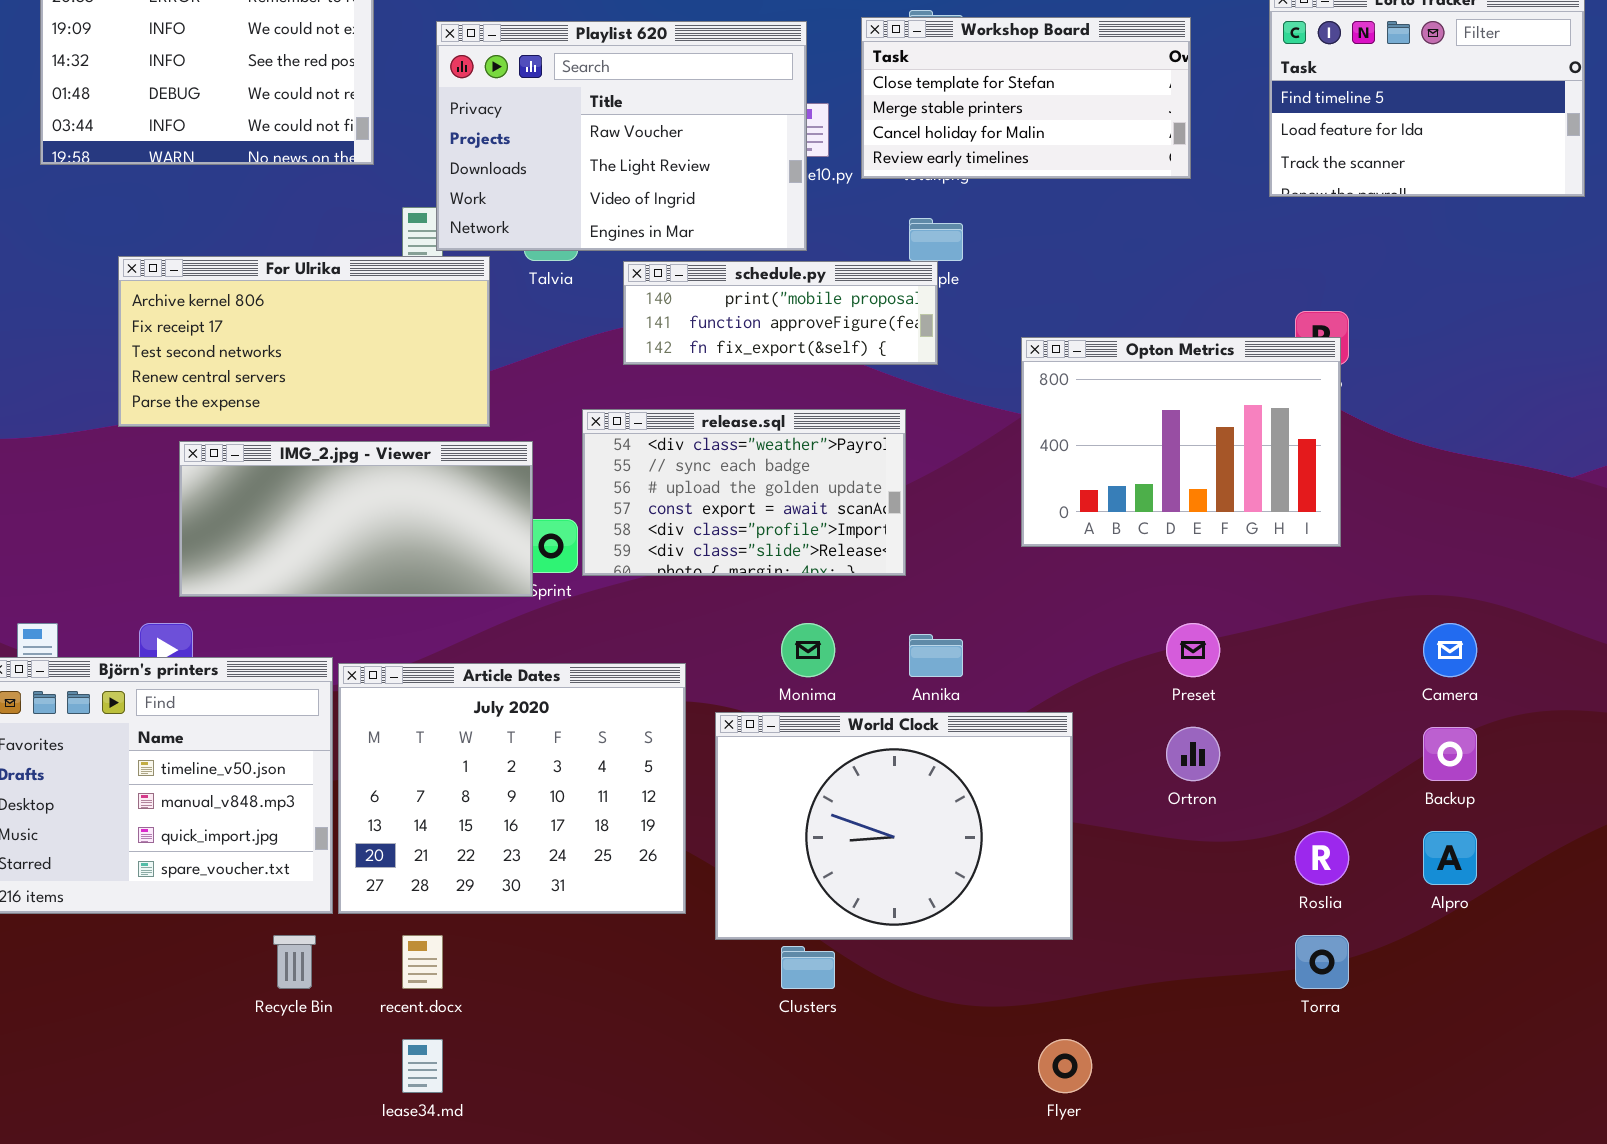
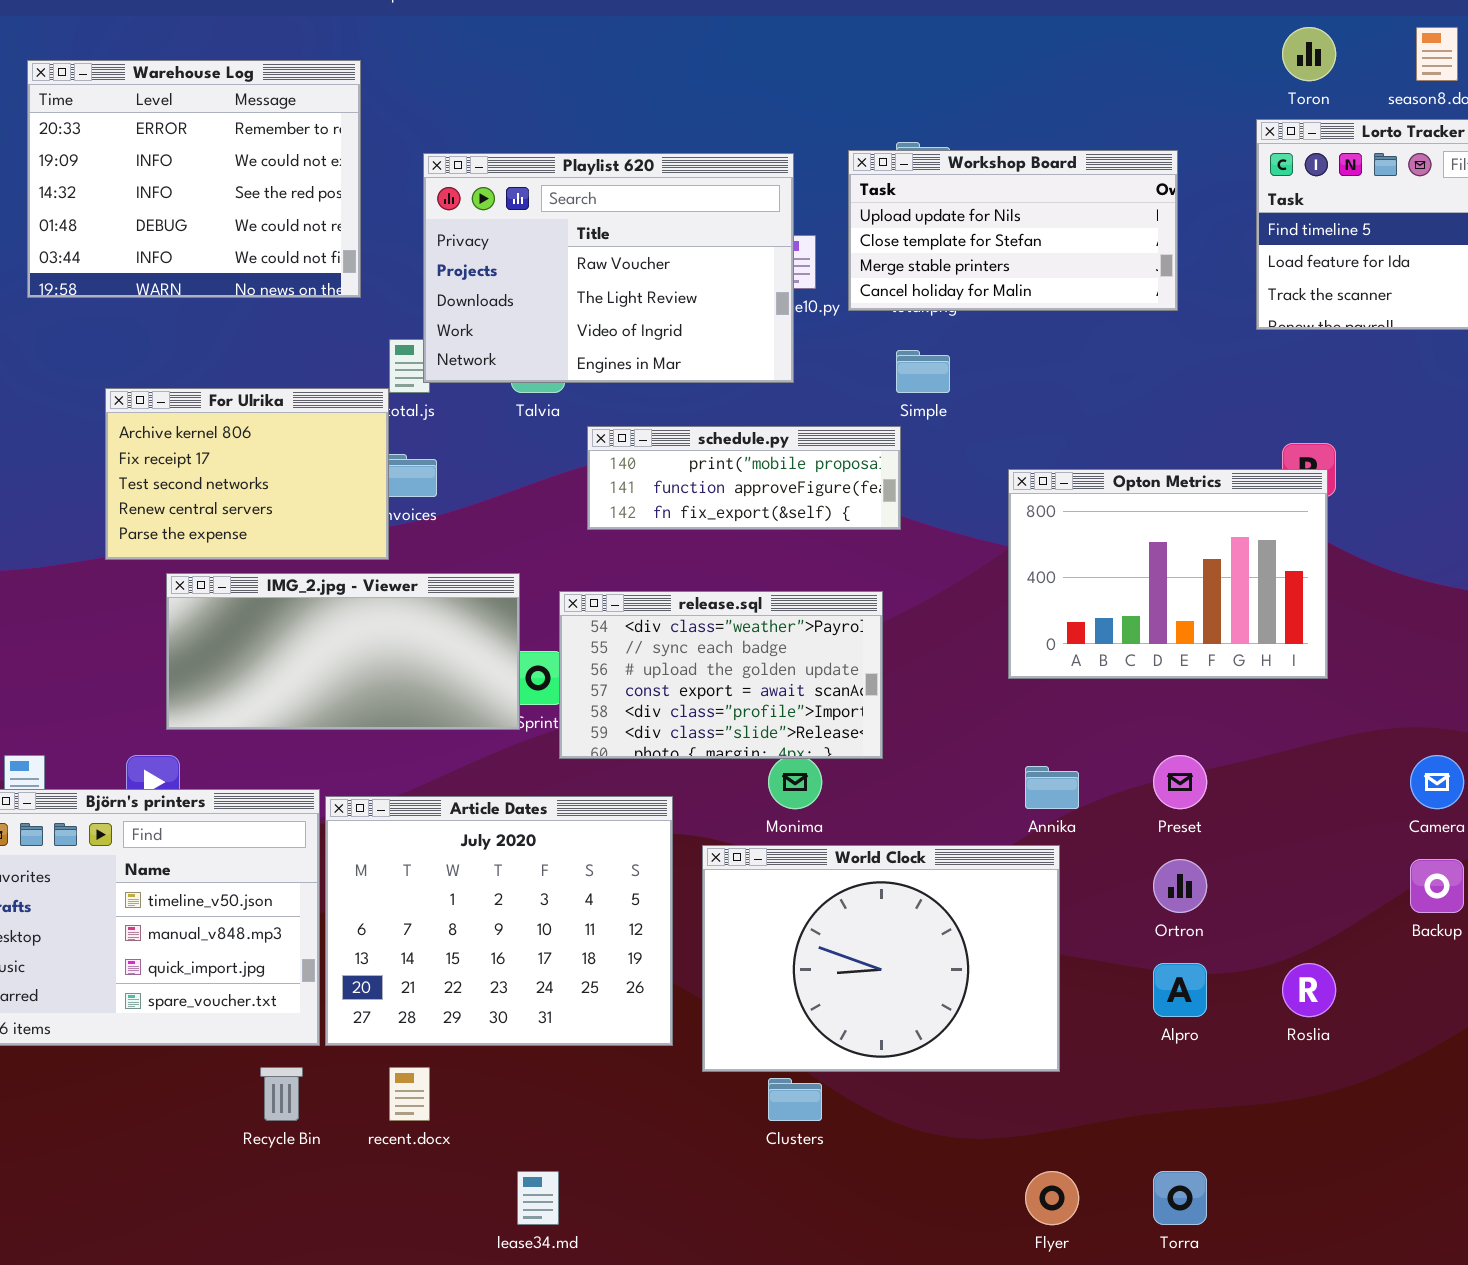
Workshop Board: [861,17,1191,179] -> [848,150,1178,311], scrolled up 1 row
For Ulrika: [118,256,490,427] -> [105,388,389,560], resized
schedule.py: [623,261,938,365] -> [587,426,901,530], moved
release.sql: [582,409,906,576] -> [559,591,883,759], moved
Annika: [909,634,963,677] -> [1025,766,1079,809], moved
Alpro: [1423,831,1477,885] -> [1153,963,1207,1017], moved
Torra: [1295,935,1349,989] -> [1153,1171,1207,1225], moved
lease34.md: [402,1039,443,1093] -> [517,1171,559,1225], moved

